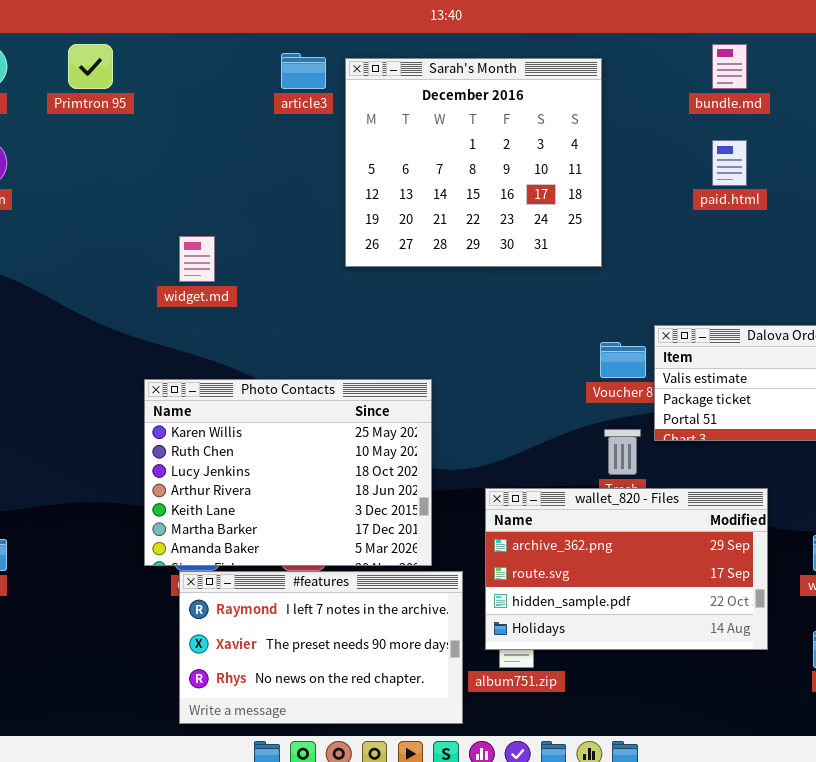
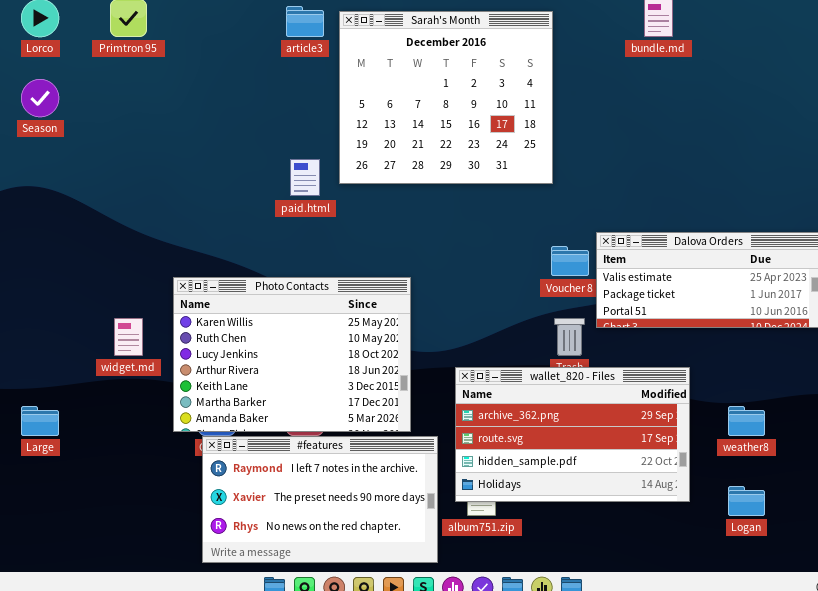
paid.html: [712,140,747,186] -> [290,159,320,196], moved
widget.md: [179,236,215,282] -> [114,318,143,356], moved

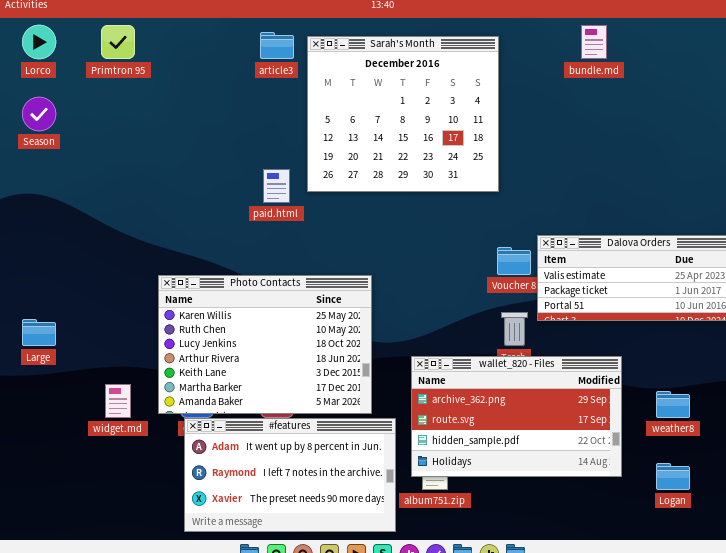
widget.md: [114,318,143,356] -> [105,384,131,418], moved
Large: [21,406,59,436] -> [22,319,56,346], moved
#features: [202,436,438,563] -> [184,418,396,532], scrolled up 1 row

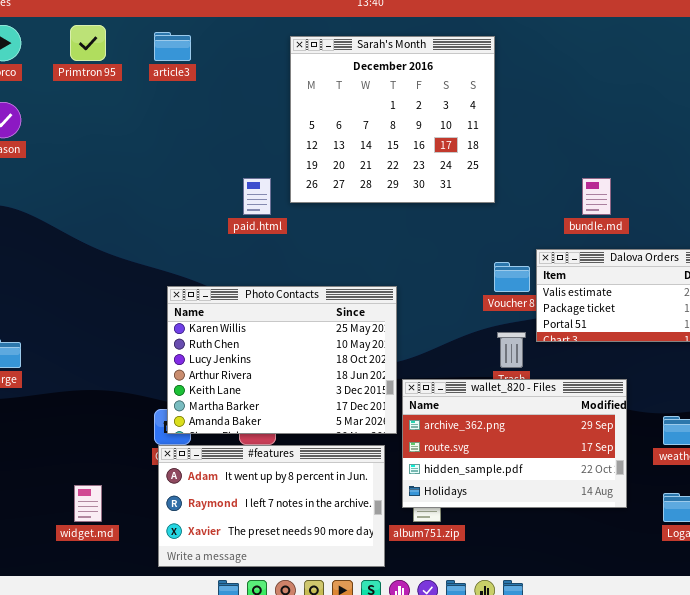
bundle.md: [581,25,607,59] -> [582,178,611,215], moved
article3: [260,32,294,59] -> [154,32,191,61], moved
Photo Contacts: [158,275,372,414] -> [167,286,397,434], moved
widget.md: [105,384,131,418] -> [74,485,102,522], moved

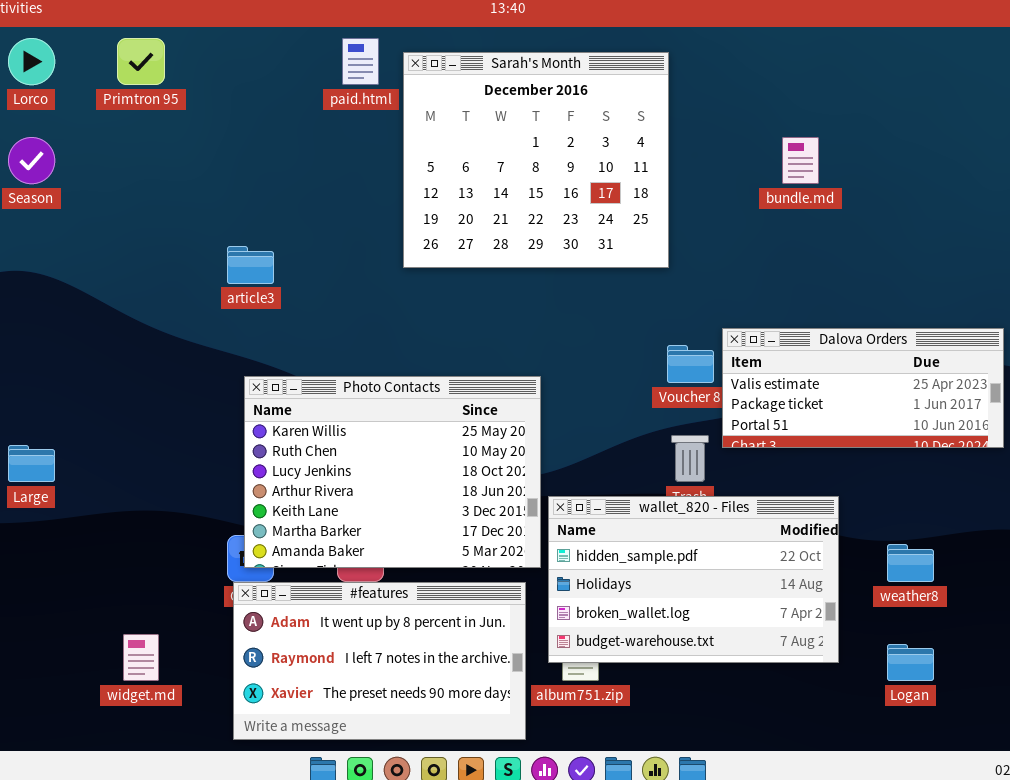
article3: [154,32,191,61] -> [227,246,274,284], moved
paid.html: [243,178,271,215] -> [342,38,379,85], moved
bundle.md: [582,178,611,215] -> [782,137,819,184], moved
wallet_820 - Files: [402,379,627,508] -> [548,496,839,663], scrolled down 2 rows

